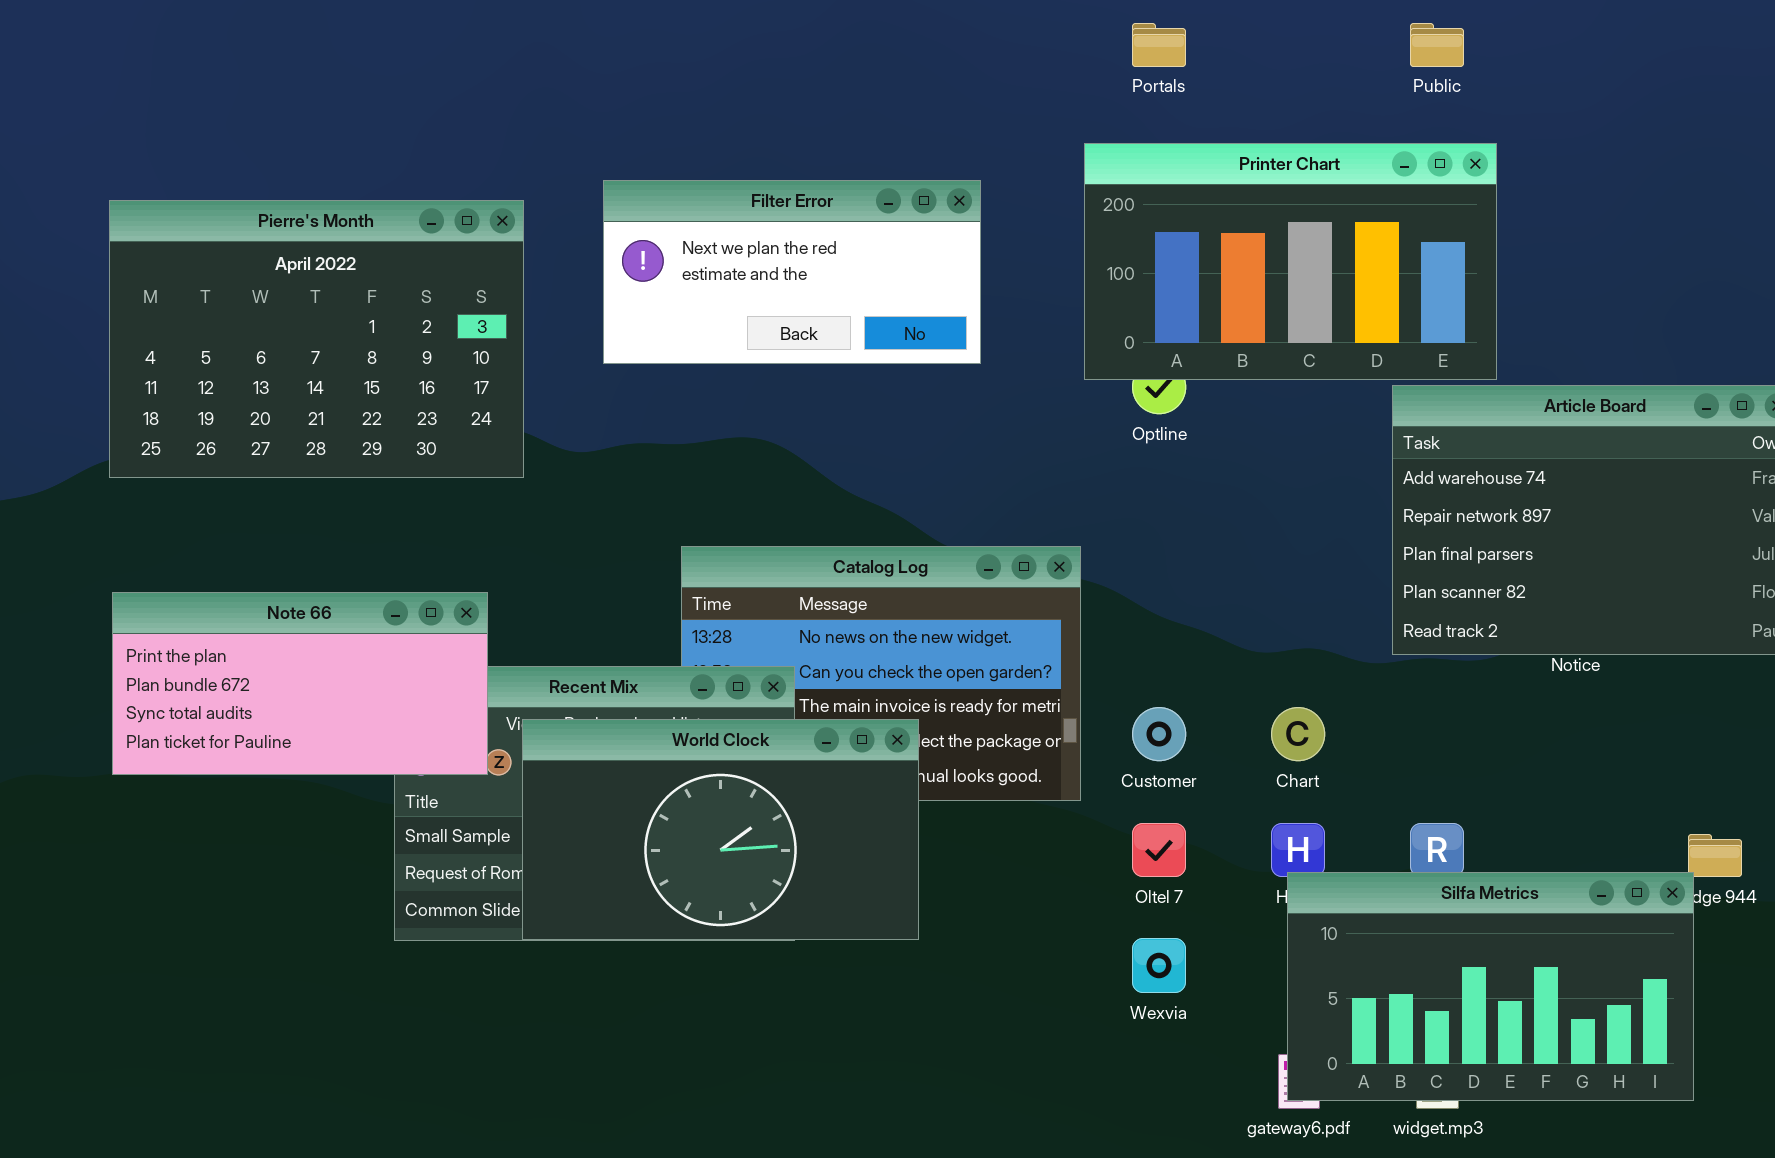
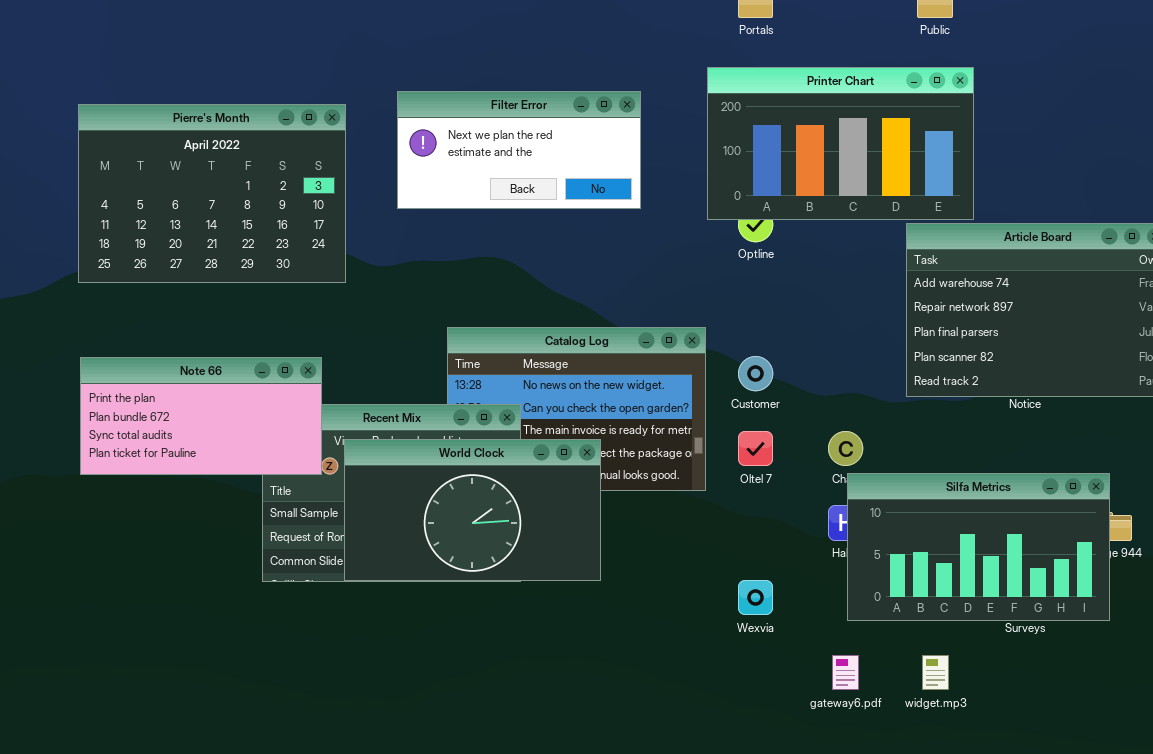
Customer: [1132,707,1186,761] -> [738,356,773,391], moved
Oltel 7: [1132,823,1186,877] -> [738,431,773,466], moved
Silfa Metrics: [1287,872,1694,1101] -> [847,473,1110,621], moved

